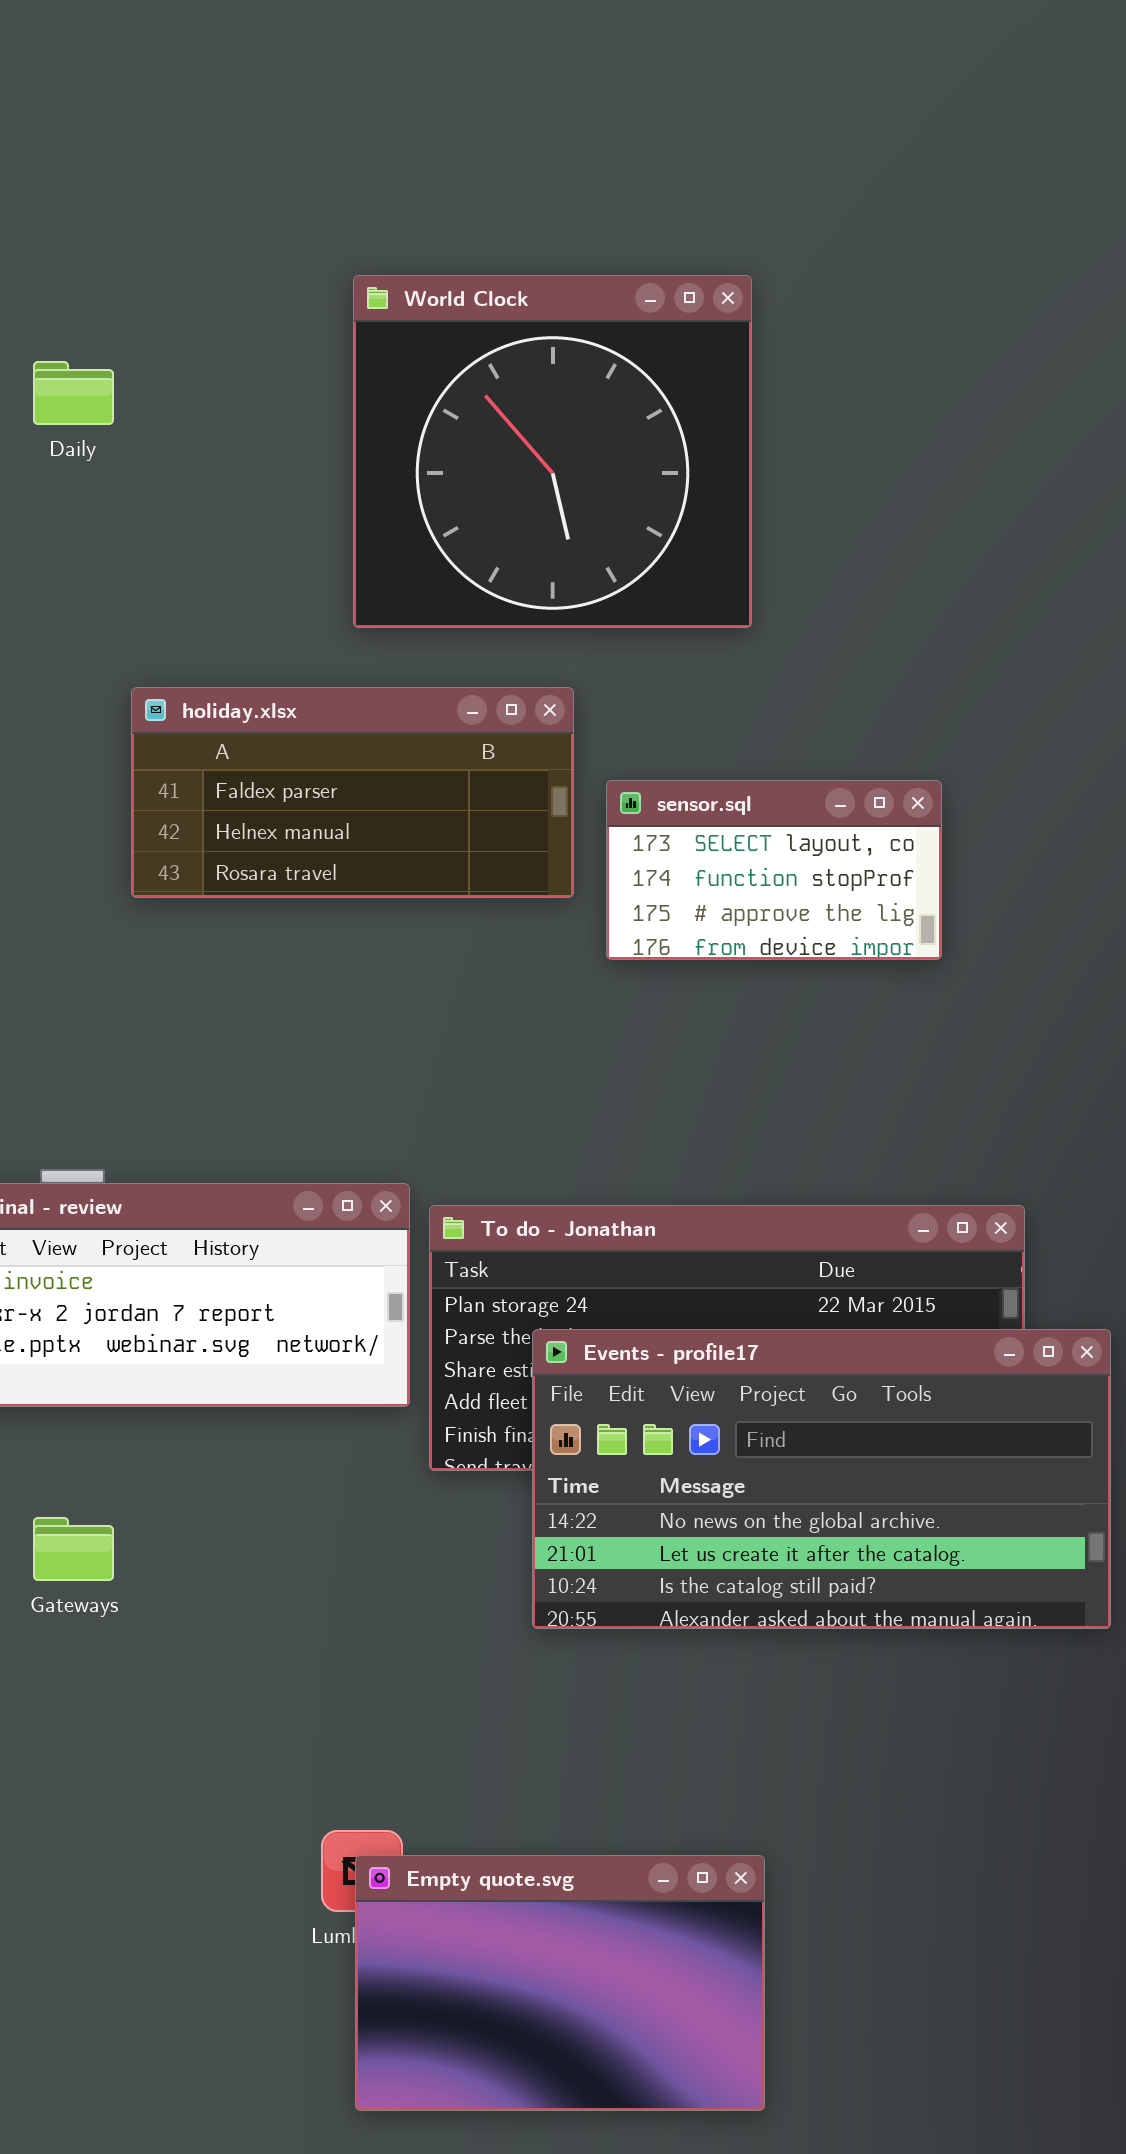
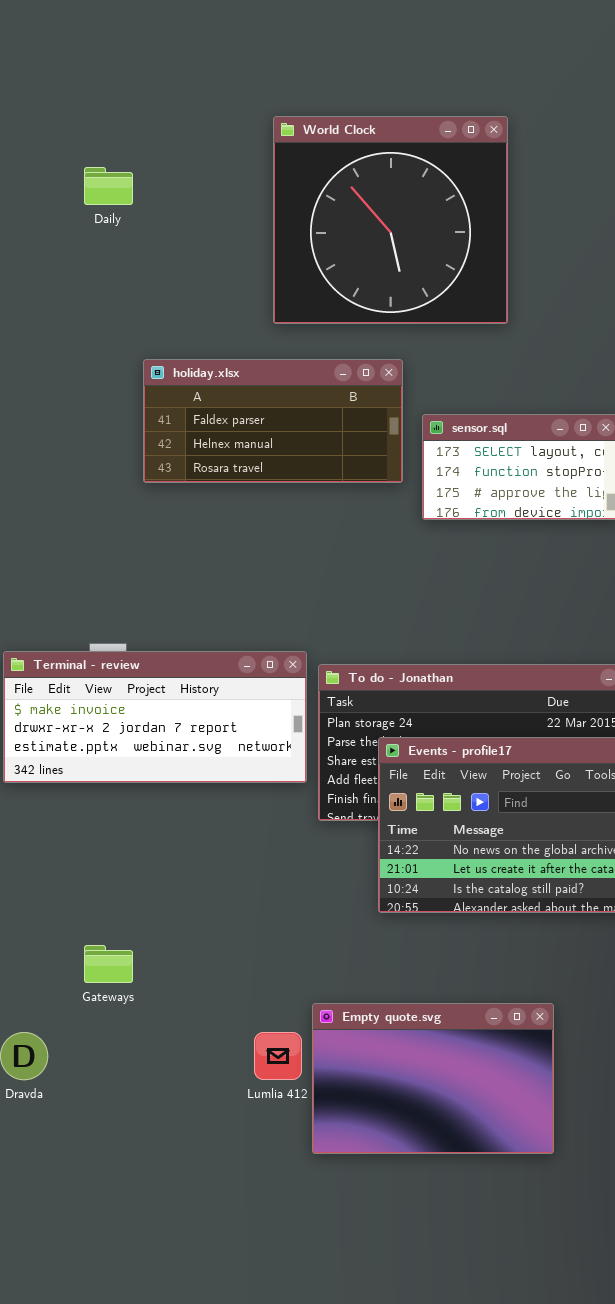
Gateways: [33,1517,114,1581] -> [84,945,133,983], moved
Empty quote.svg: [355,1855,765,2111] -> [312,1003,554,1154], moved

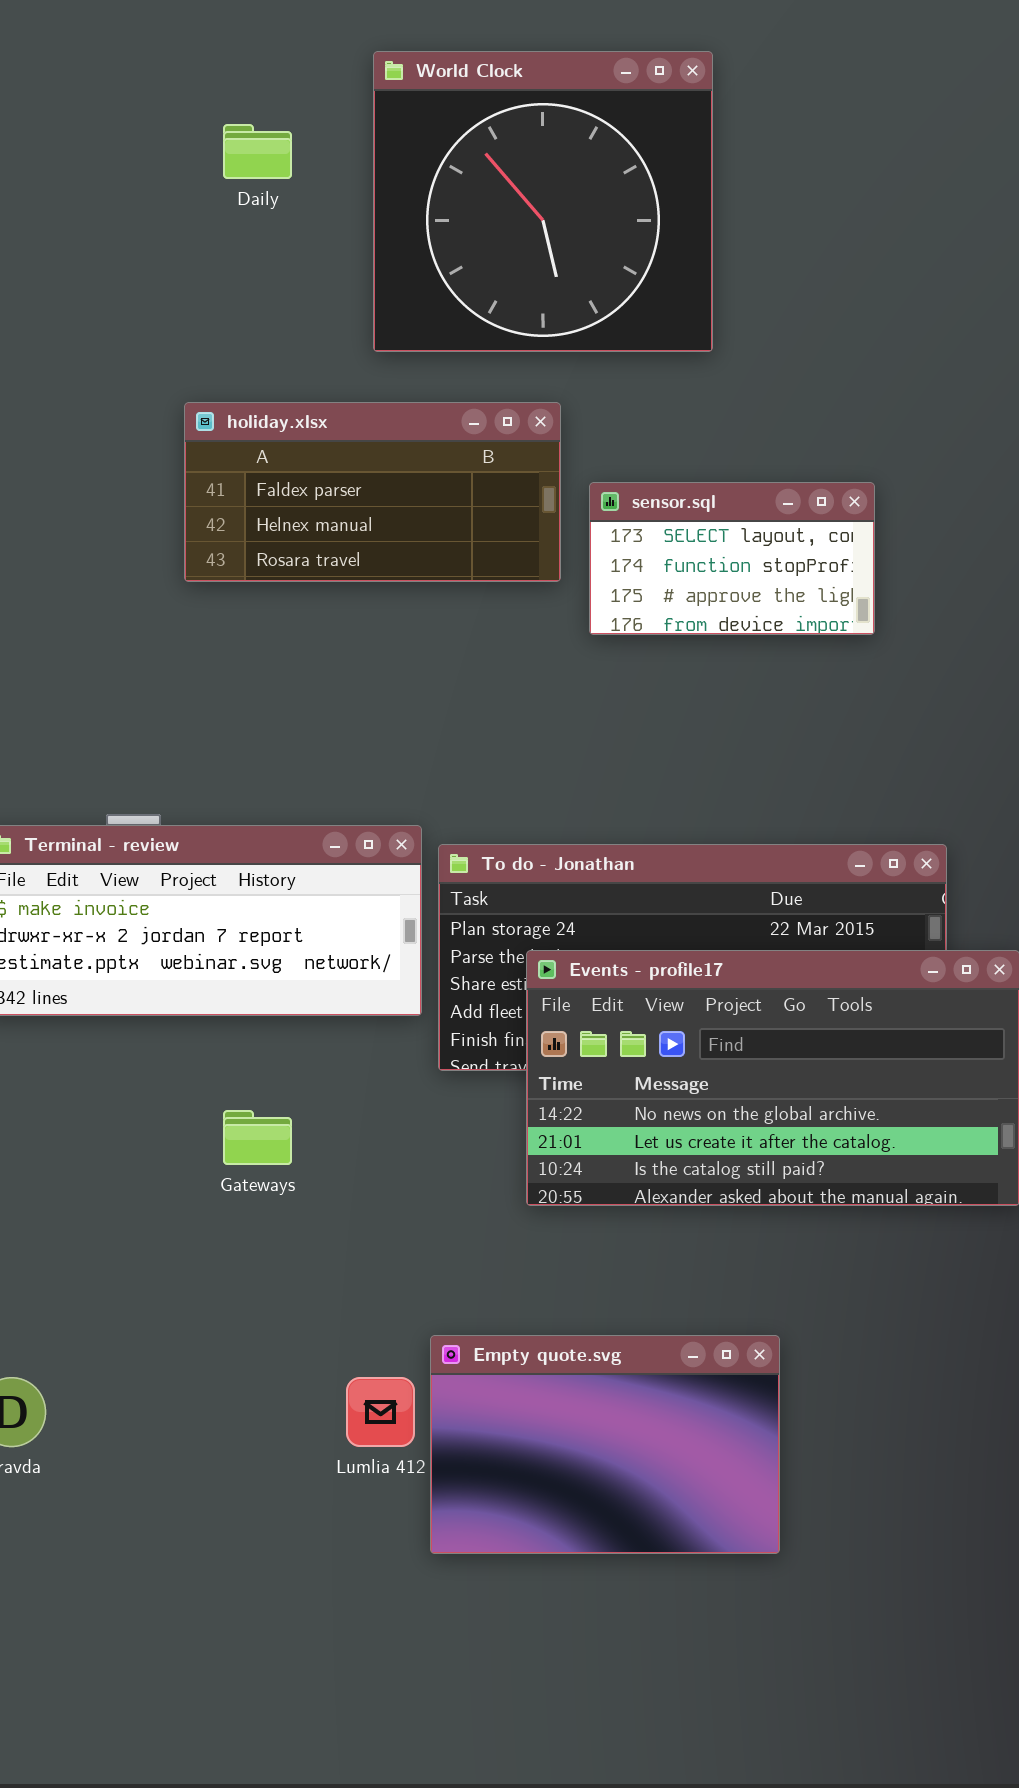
Daily: [84,167,133,205] -> [223,124,292,179], moved
Gateways: [84,945,133,983] -> [223,1110,292,1165], moved

